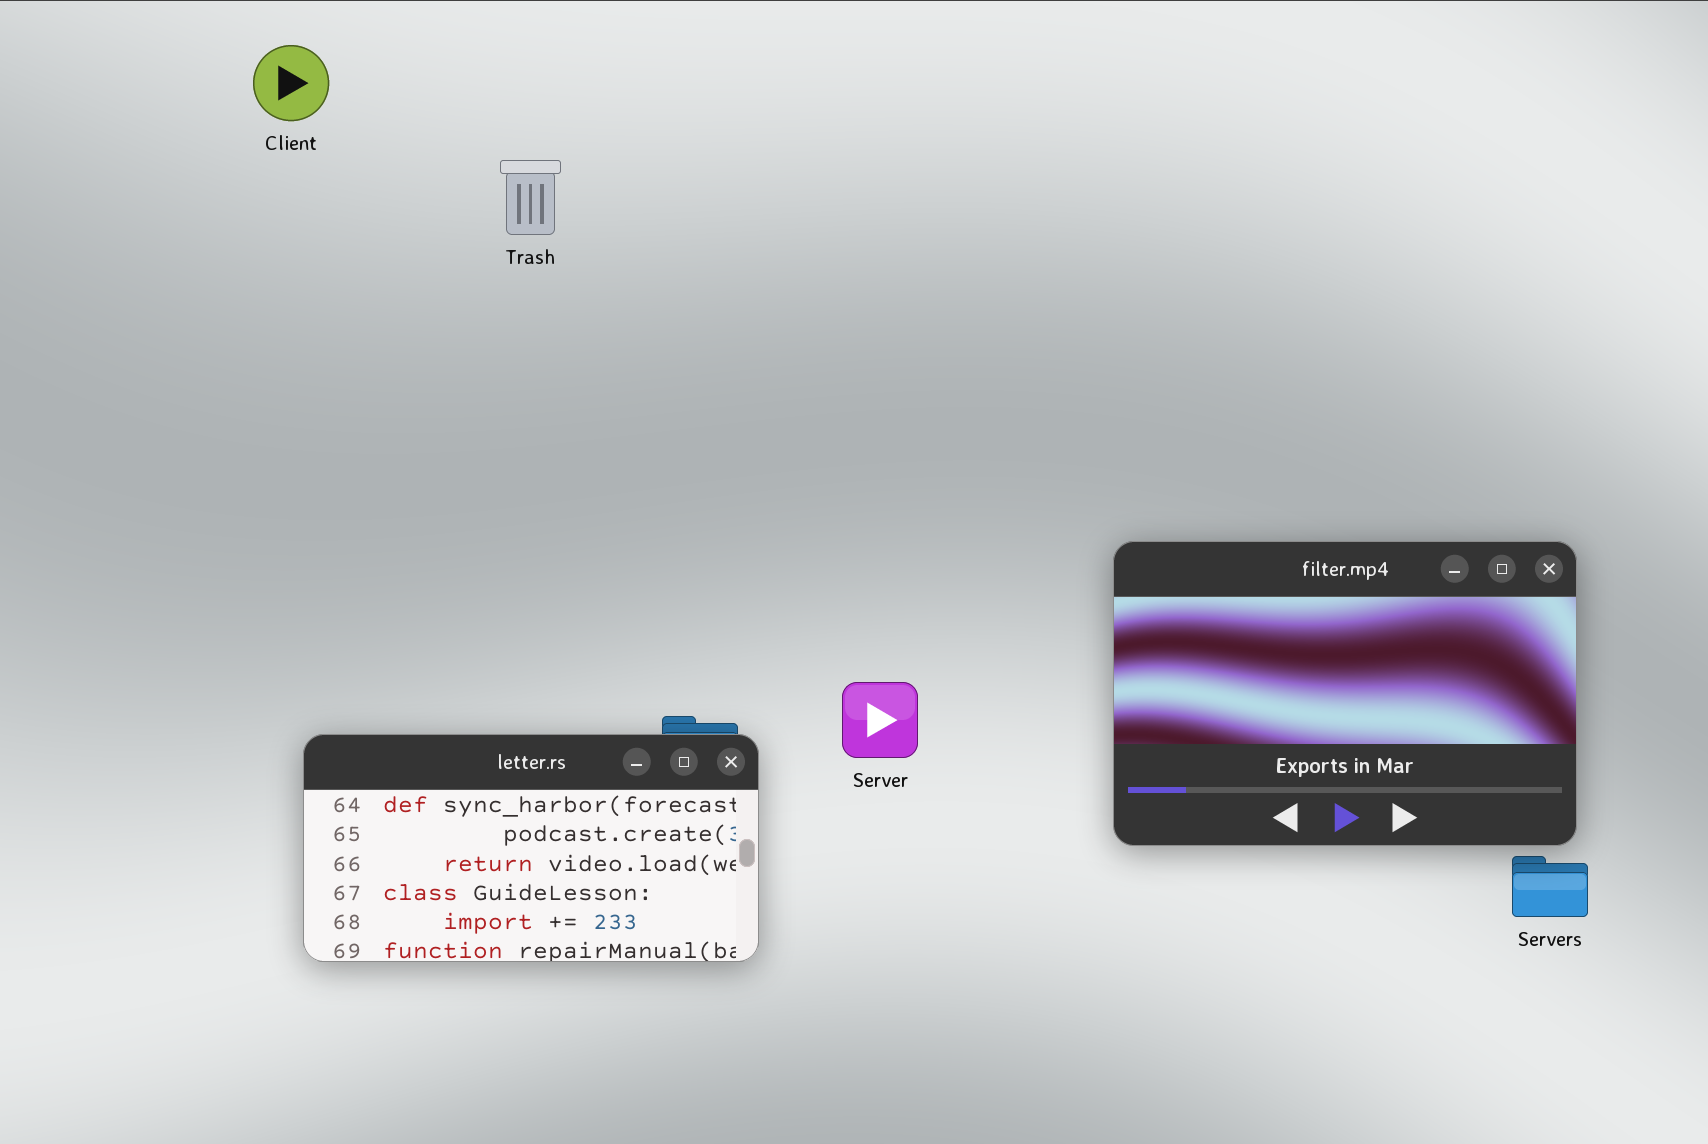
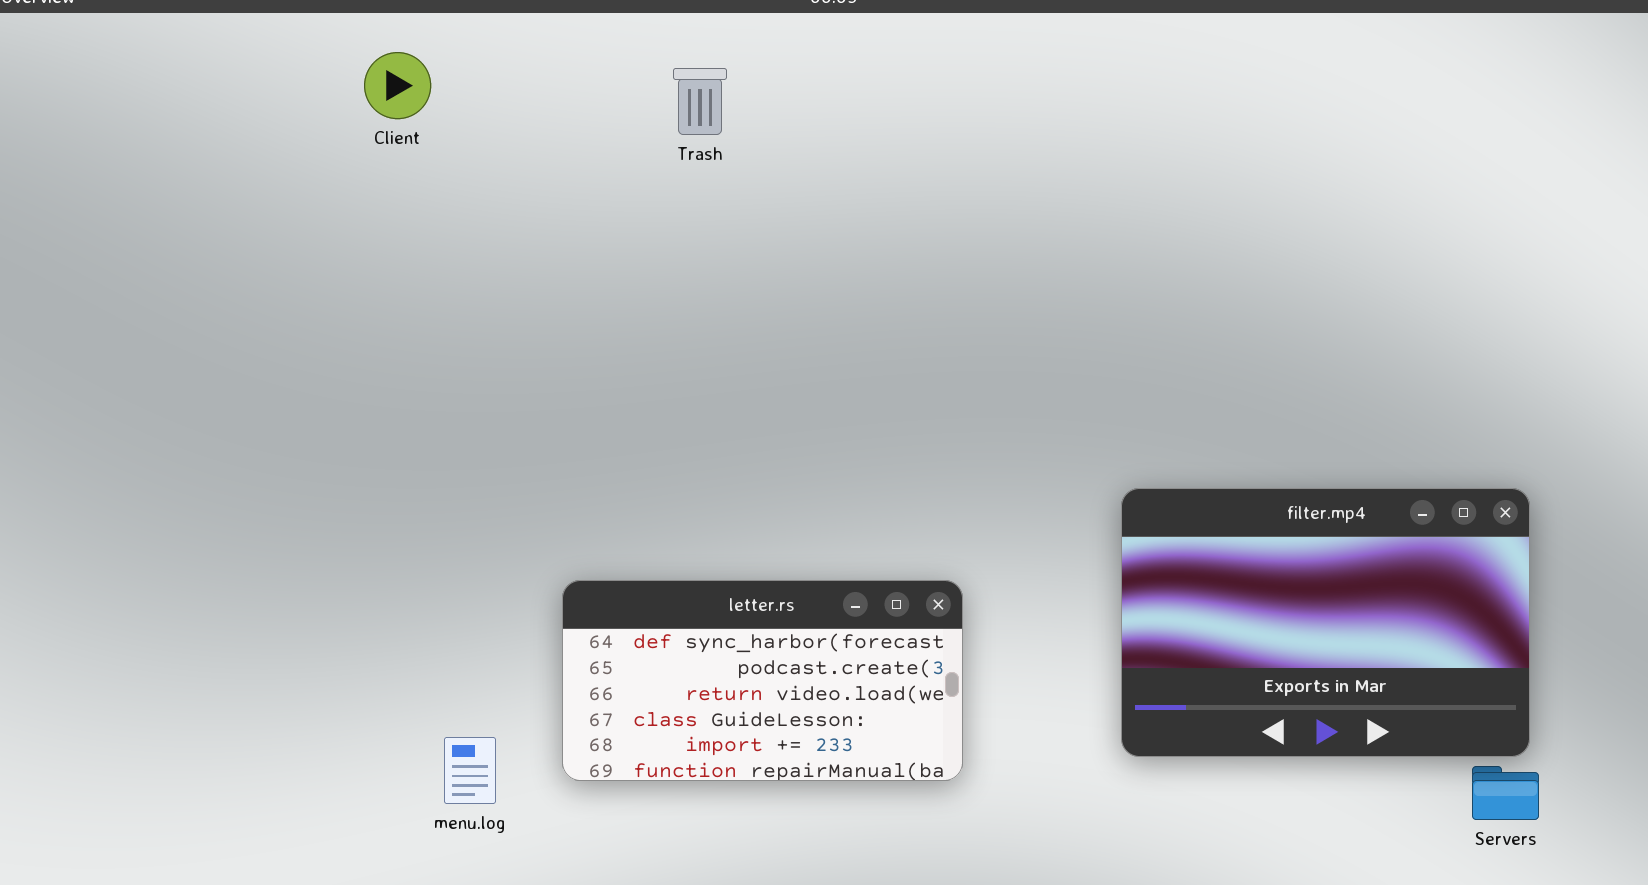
Trash: [500,160,561,235] -> [673,68,727,135], moved
letter.rs: [303,734,759,962] -> [562,580,963,781], moved

